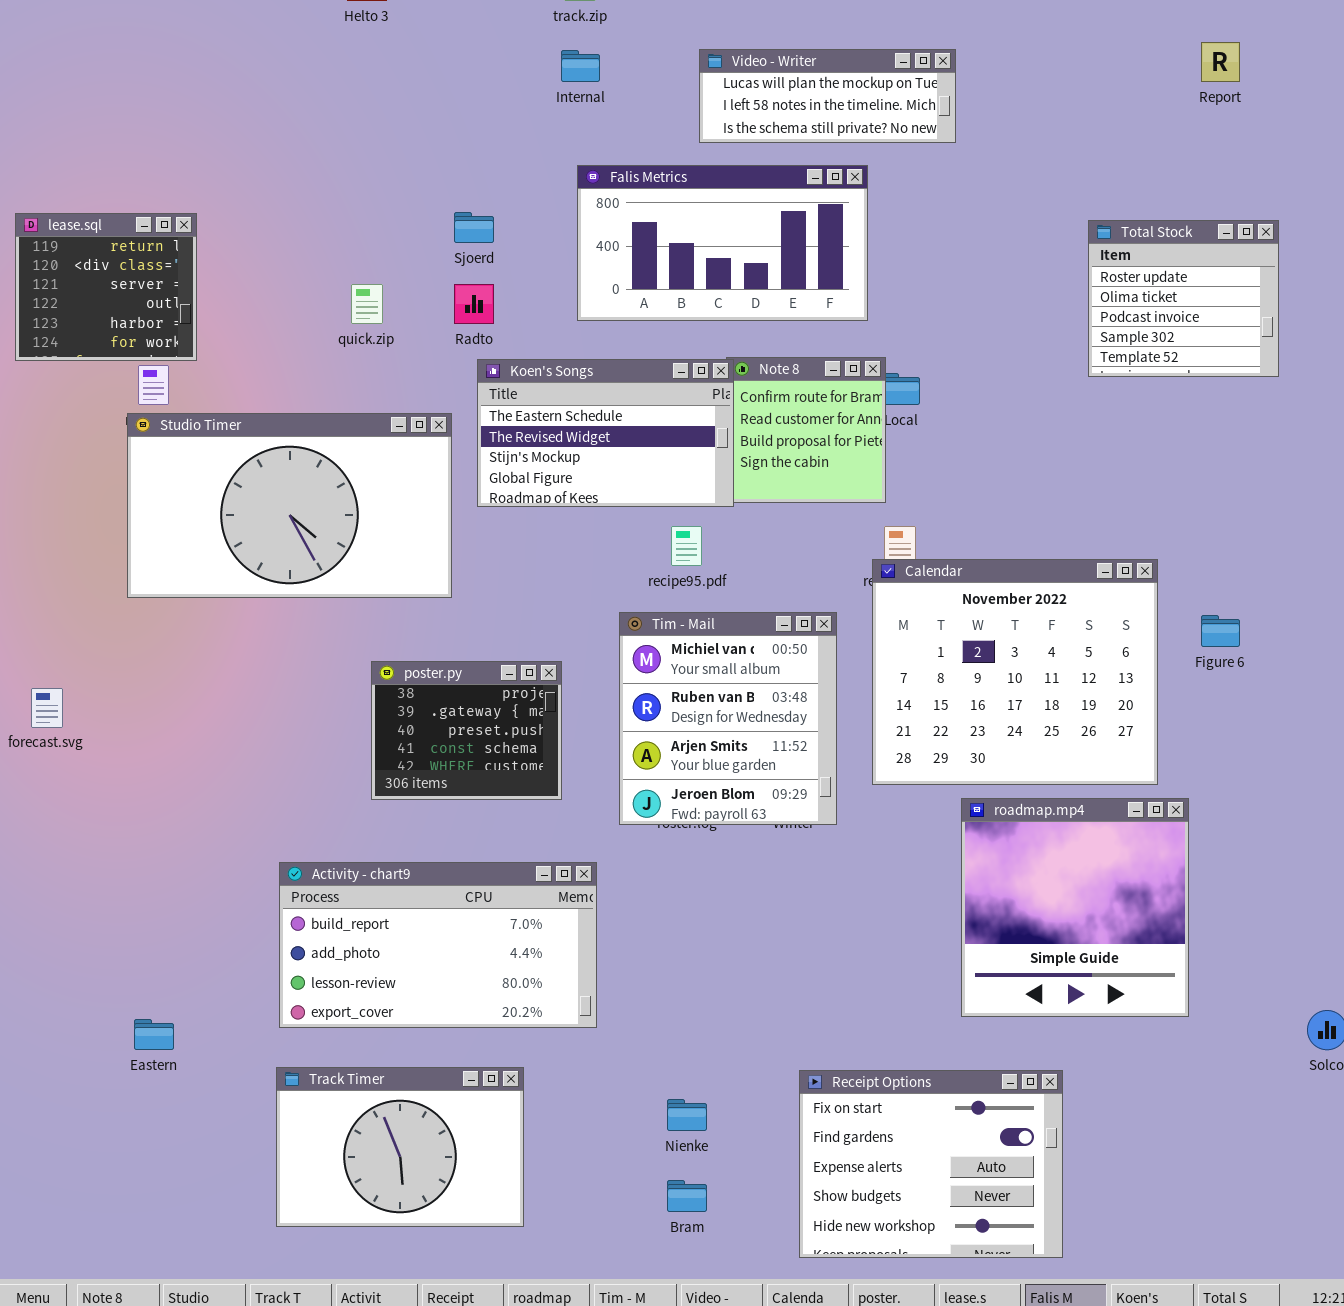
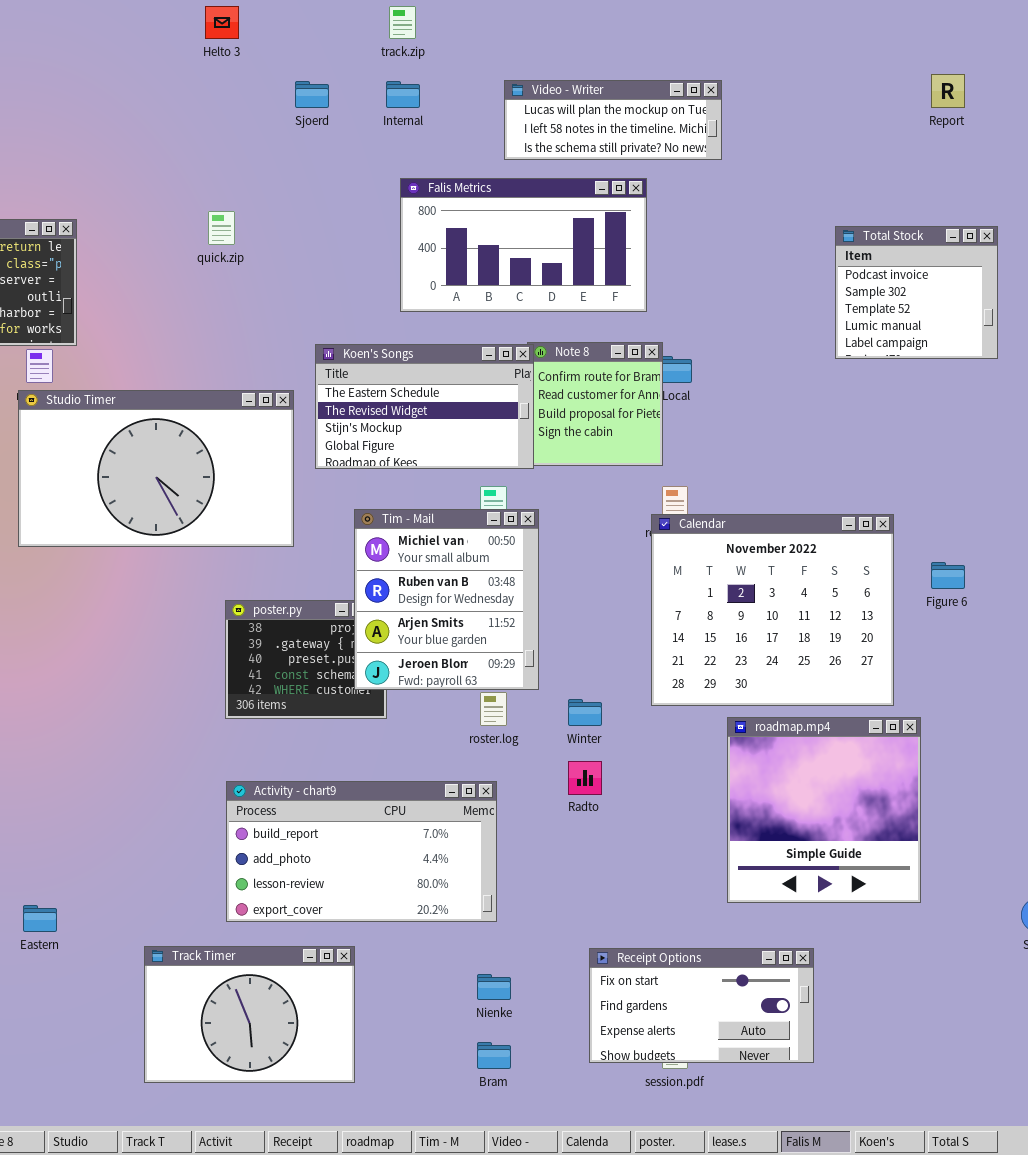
Sjoerd: [454,212,494,243] -> [295,81,329,108], moved
Total Stock: [1088,220,1279,377] -> [835,226,998,359], scrolled down 2 rows
quick.zip: [351,284,383,324] -> [208,211,235,245], moved
Radto: [454,284,494,324] -> [568,761,602,795], moved
Tim - Mail: [619,612,837,825] -> [354,509,539,690], moved
Activity - chart9: [279,862,597,1028] -> [226,781,497,922], moved
Receipt Options: [799,1070,1063,1258] -> [589,948,814,1063], resized

